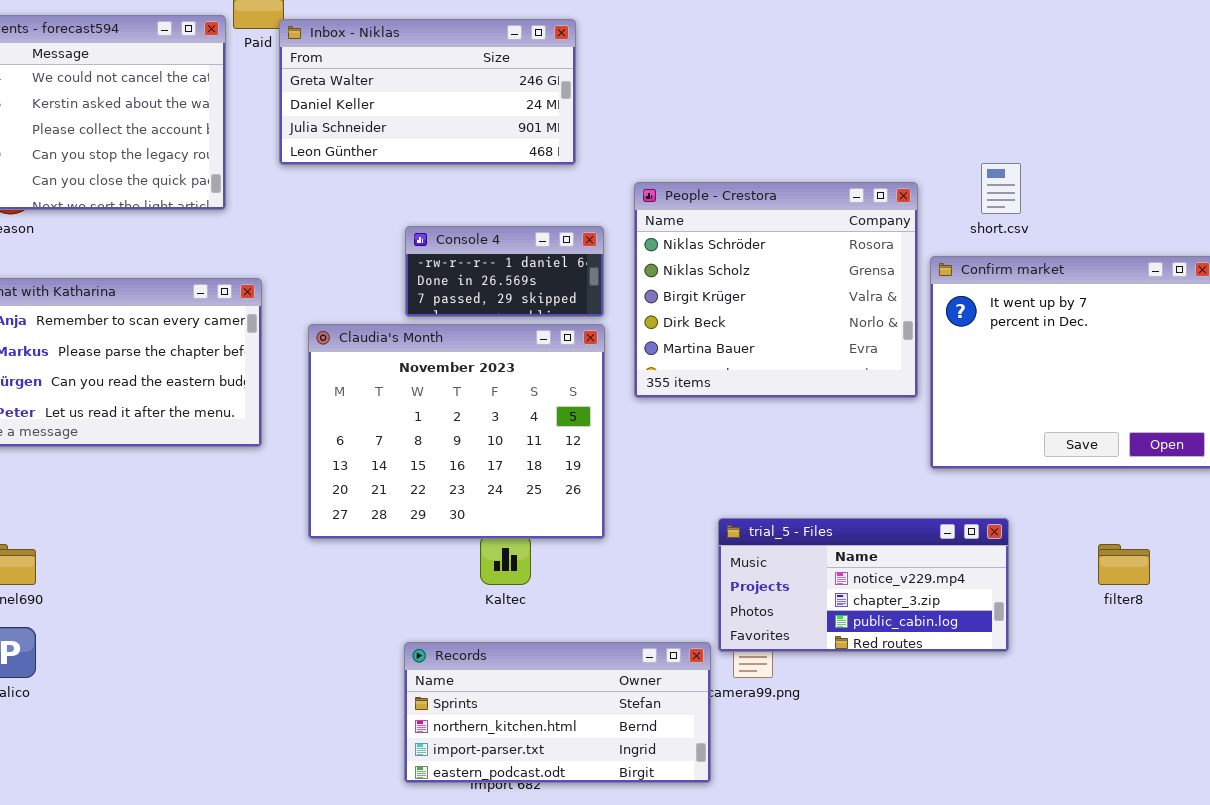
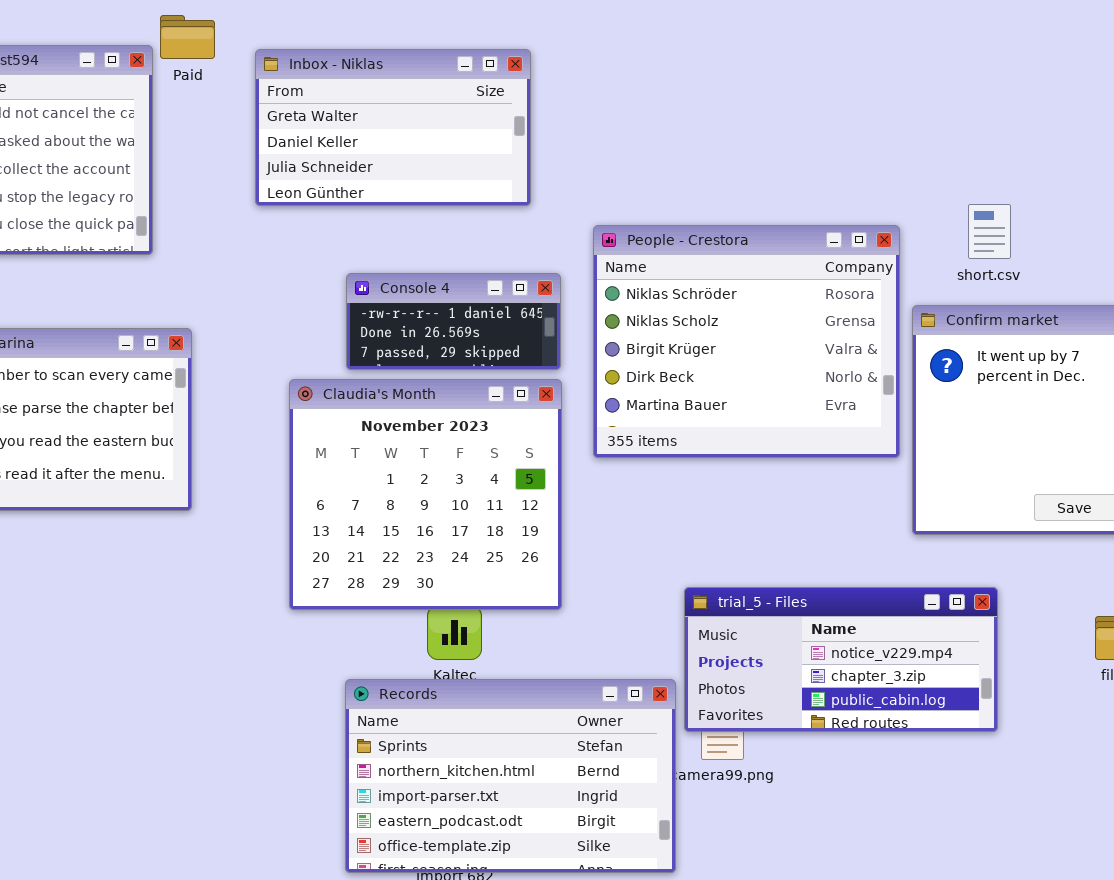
Inbox - Niklas: [279,19,576,165] -> [255,49,531,206], resized
Claudia's Month: [308,324,605,539] -> [289,379,562,610], resized
Records: [404,642,711,783] -> [345,679,676,873], resized

